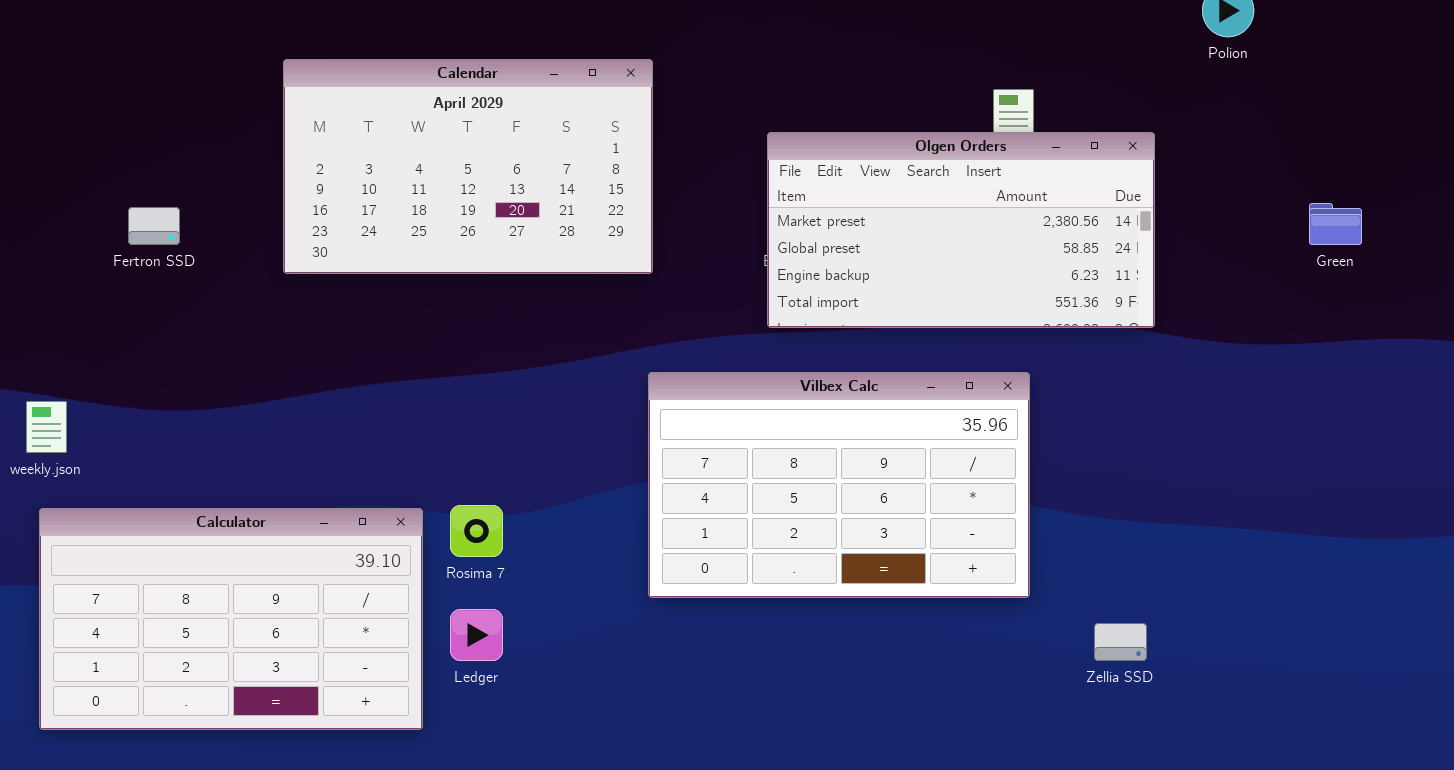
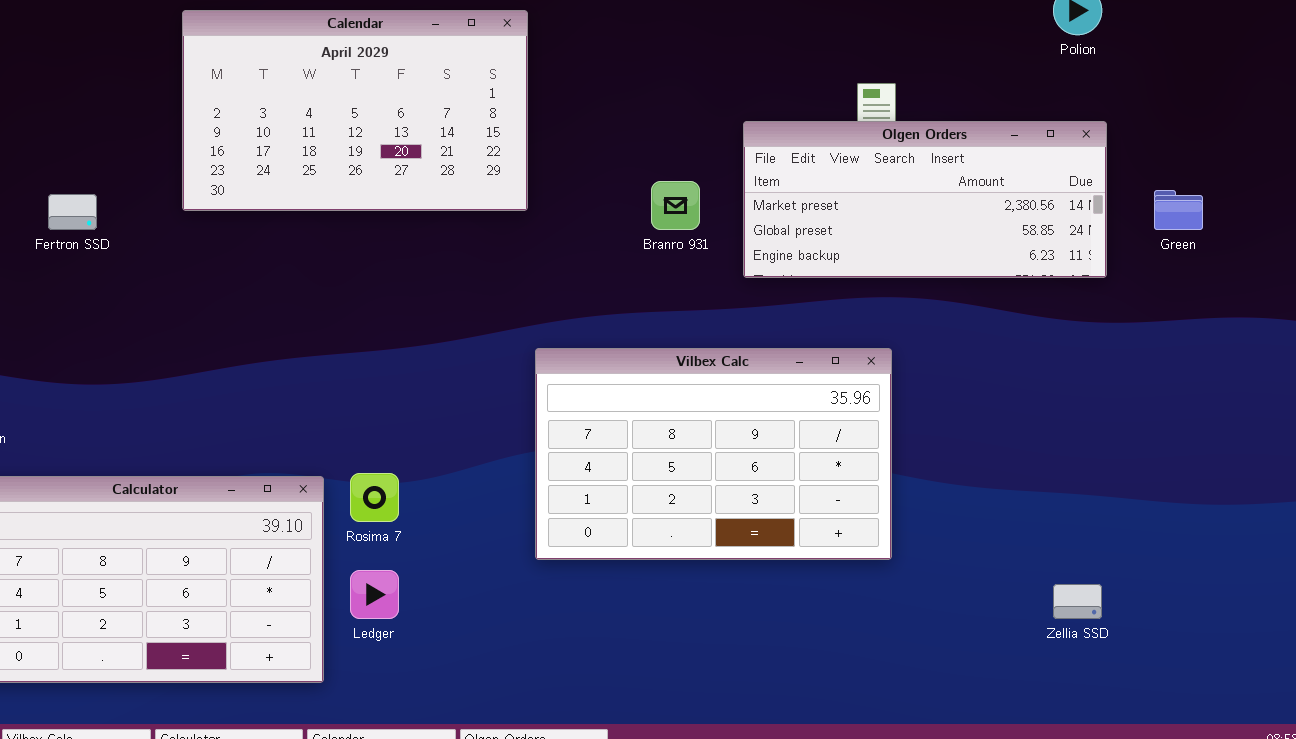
Calendar: [283,59,653,274] -> [182,10,528,211], moved
Olgen Orders: [767,132,1155,328] -> [743,121,1107,278], moved, resized
Zellia SSD: [1094,623,1147,661] -> [1053,584,1102,619], moved

